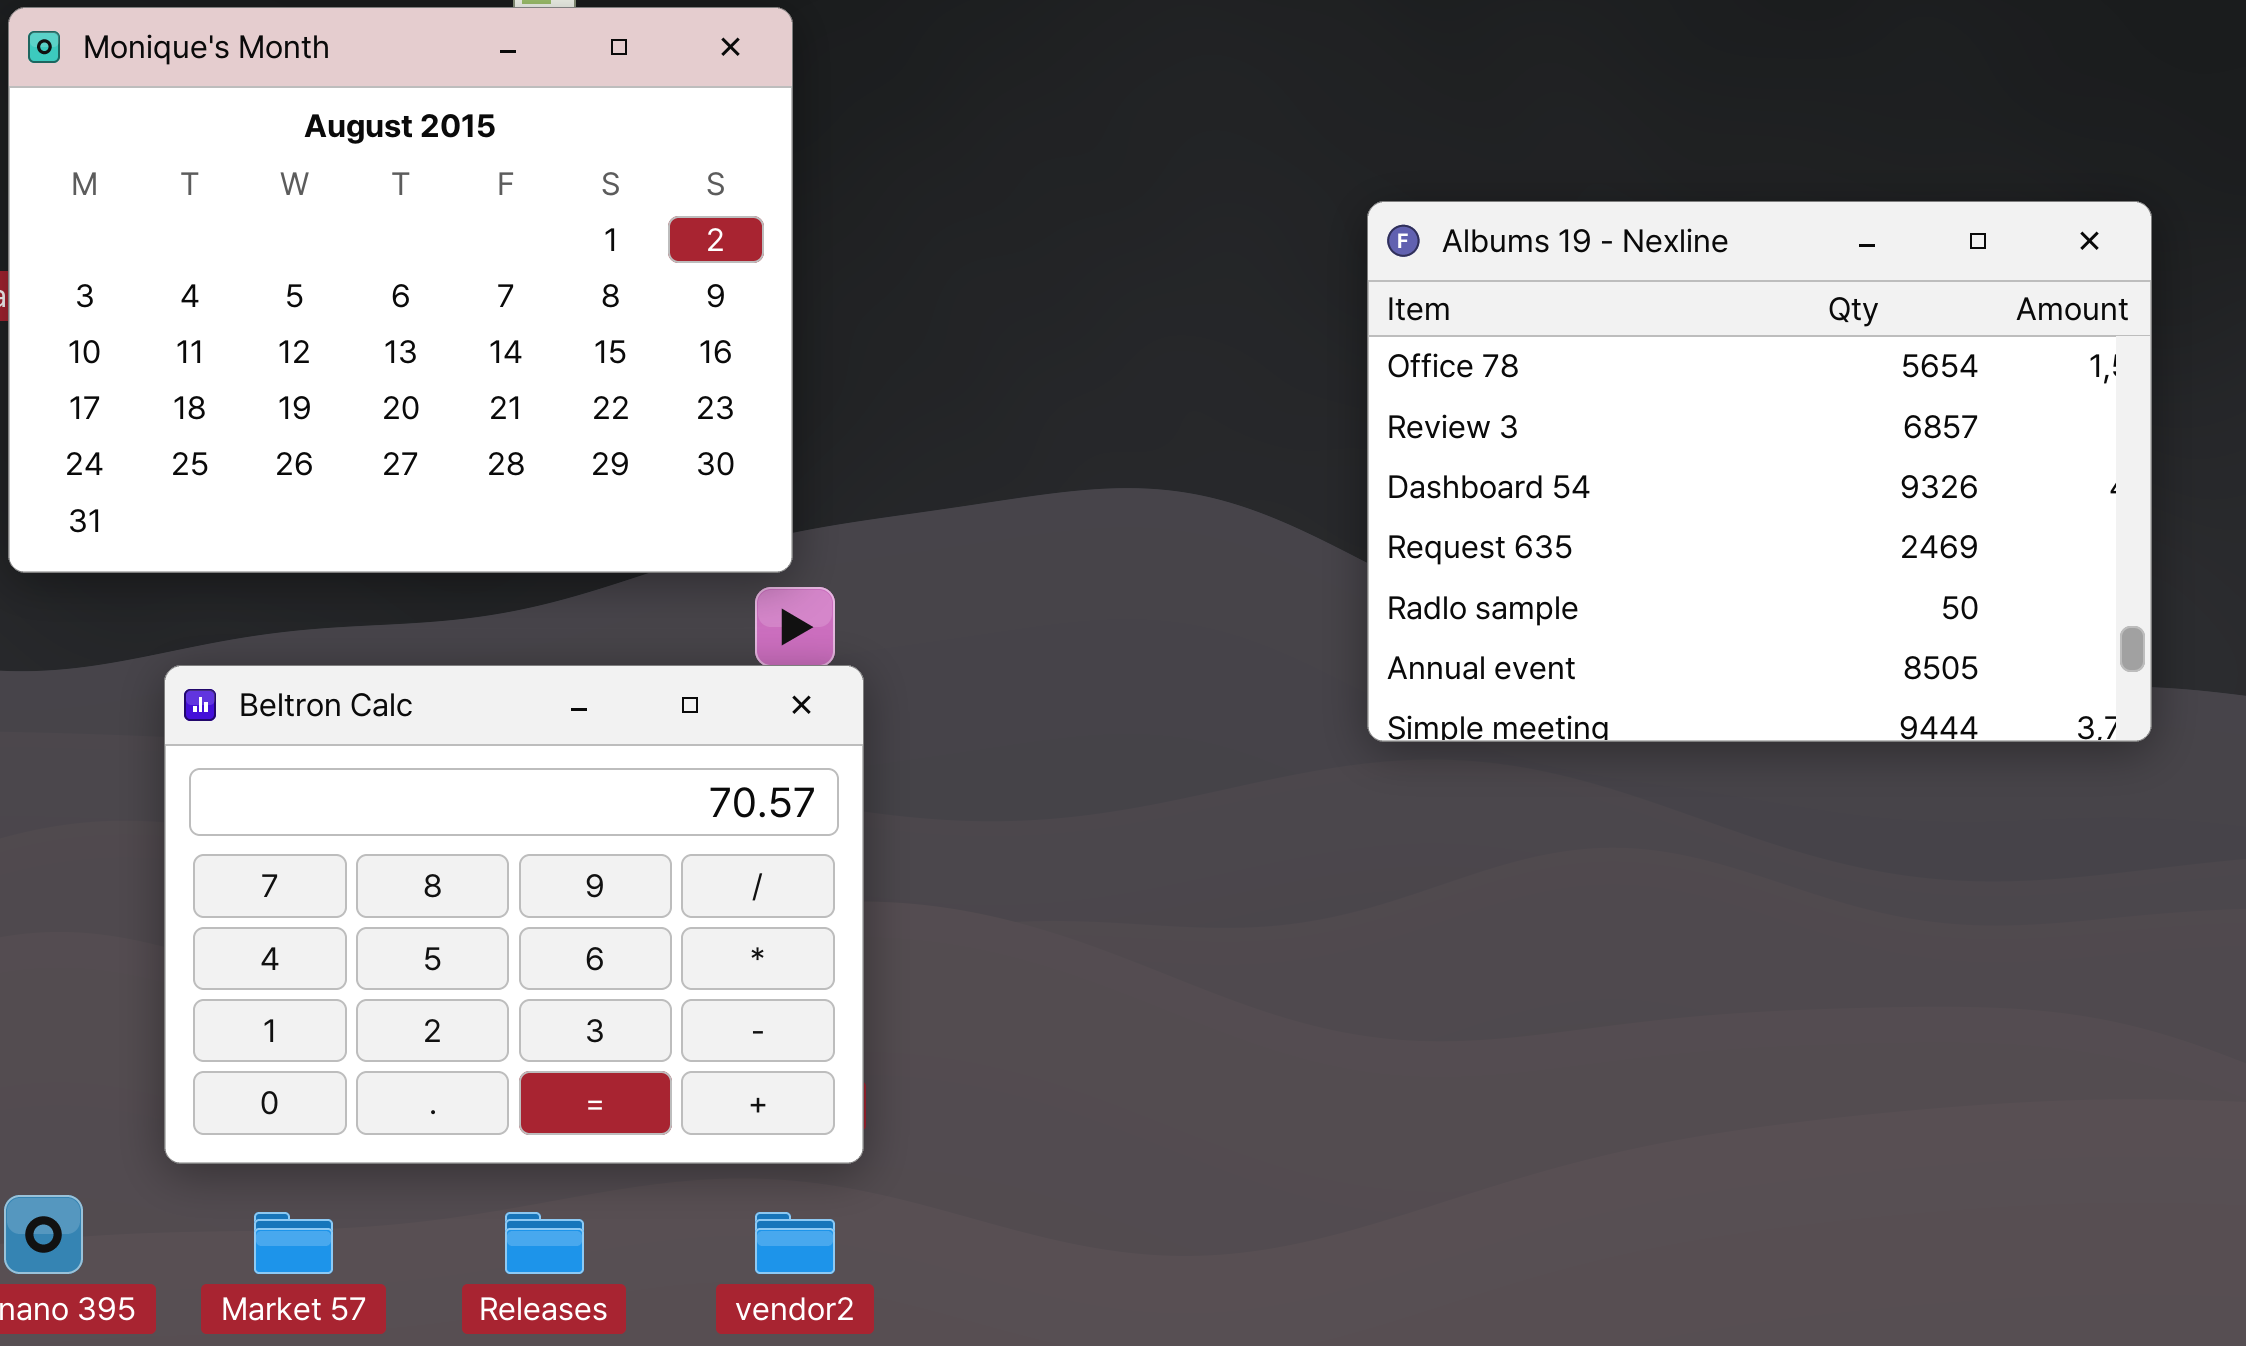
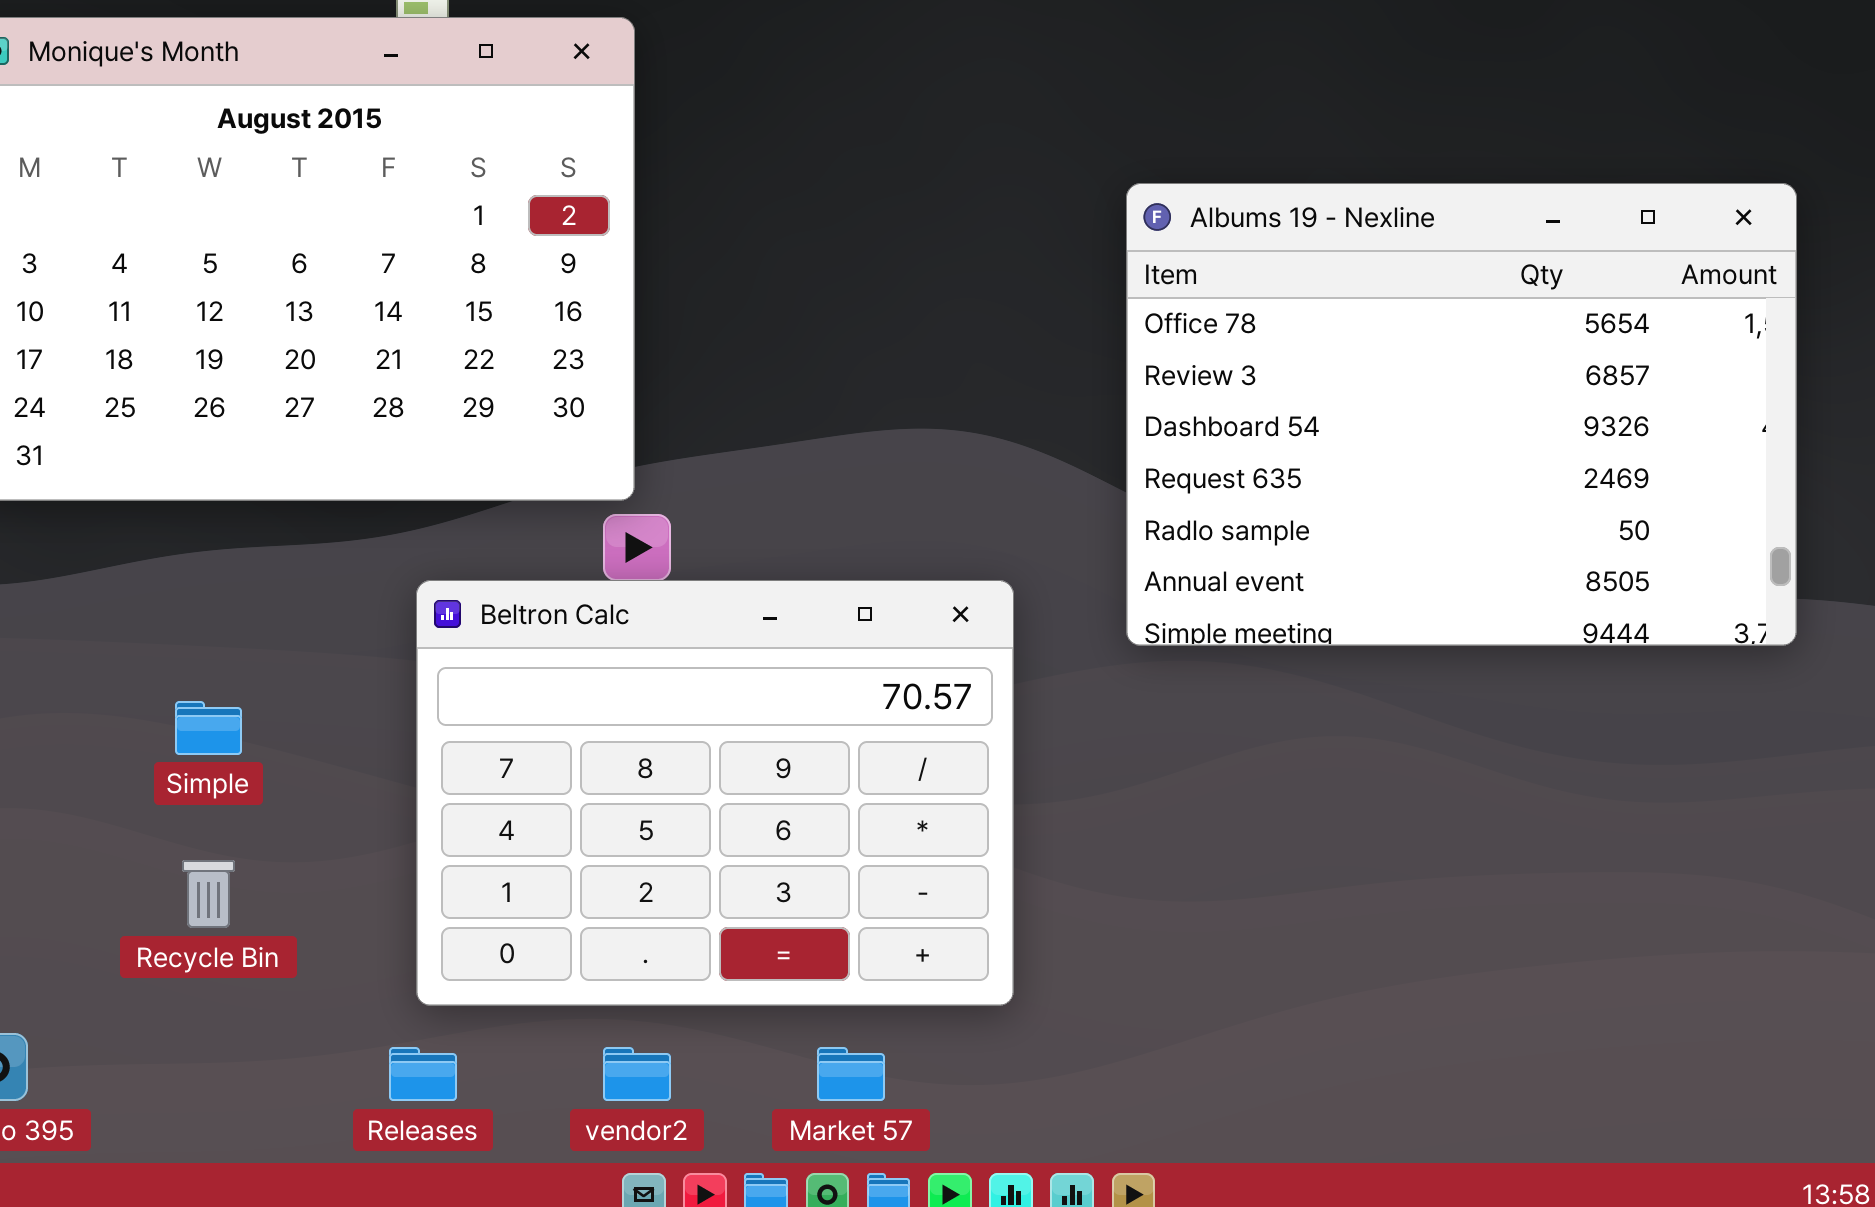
Beltron Calc: [164,665,864,1164] -> [416,580,1014,1006], moved
Market 57: [254,1212,333,1274] -> [817,1047,885,1101], moved

